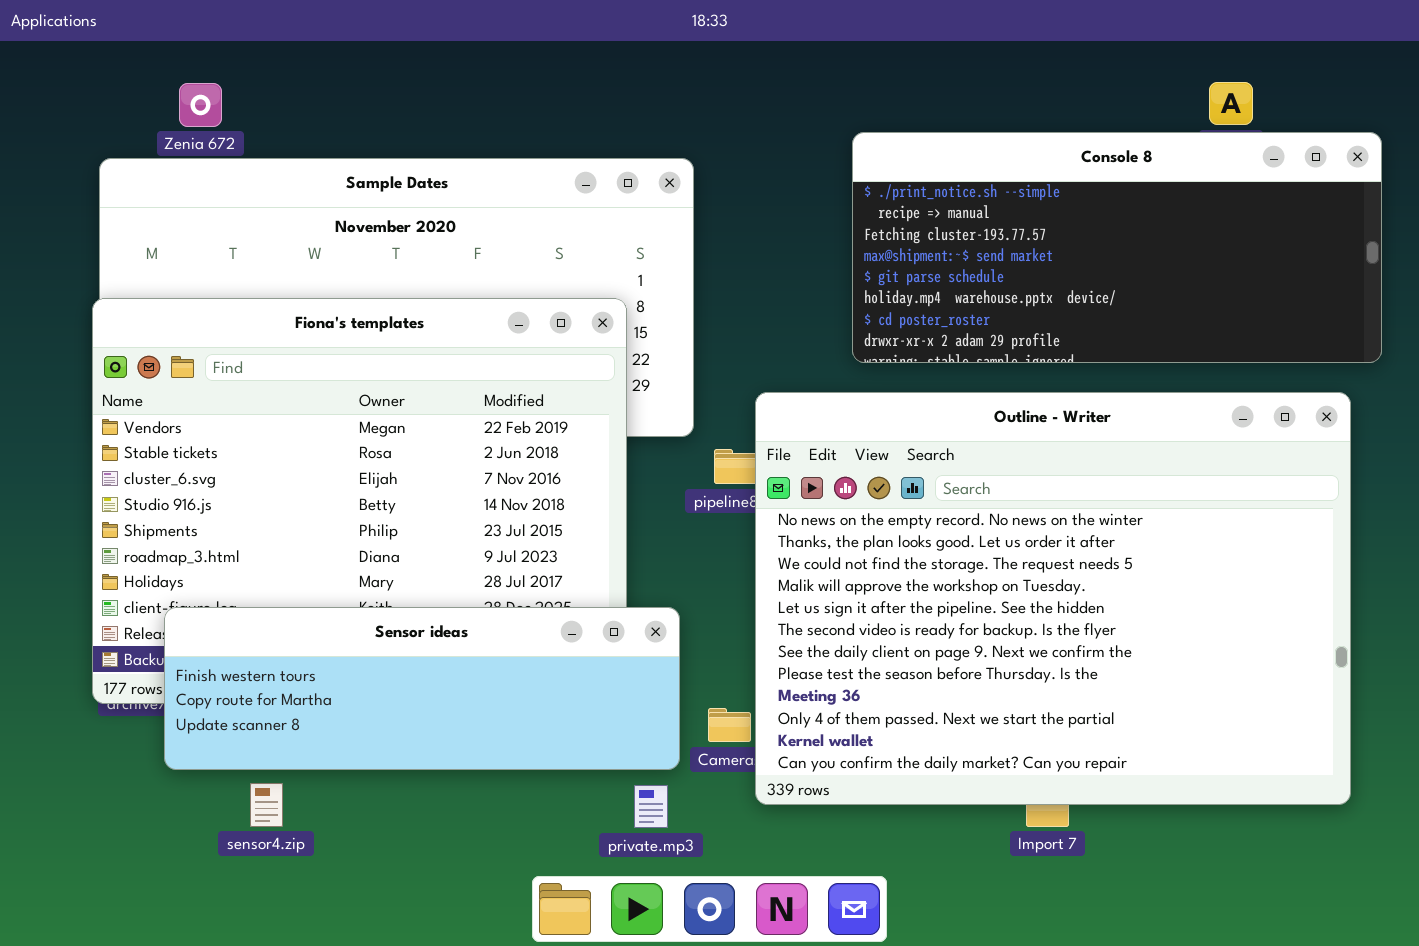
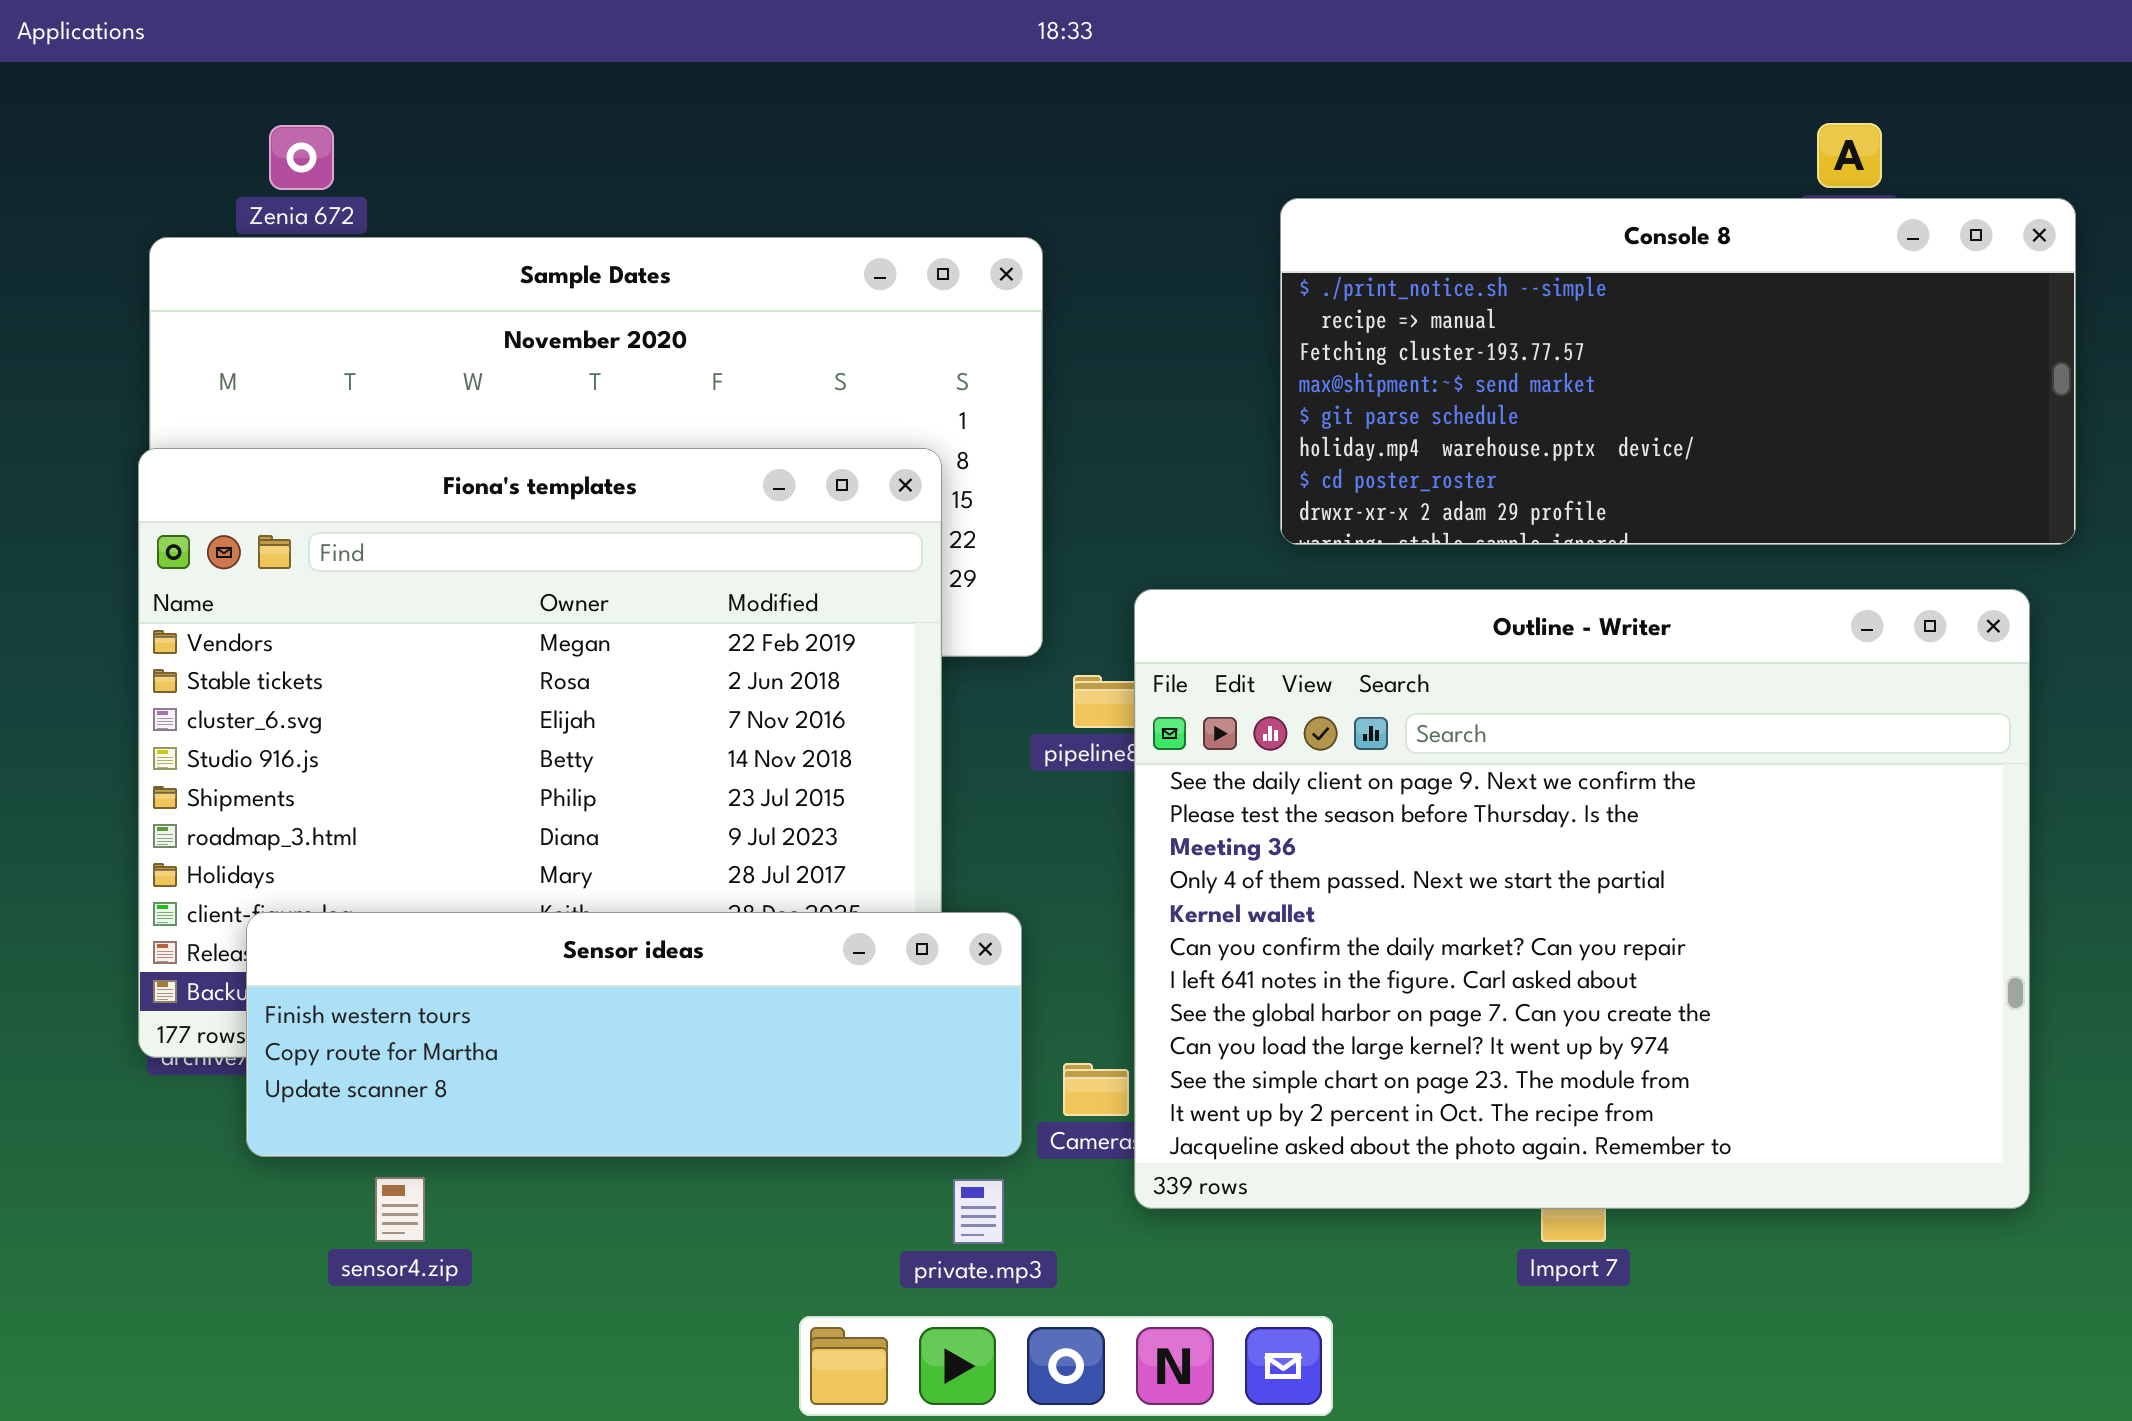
Outline - Writer: [755,392,1351,805] -> [1134,589,2030,1209], scrolled down 6 rows

